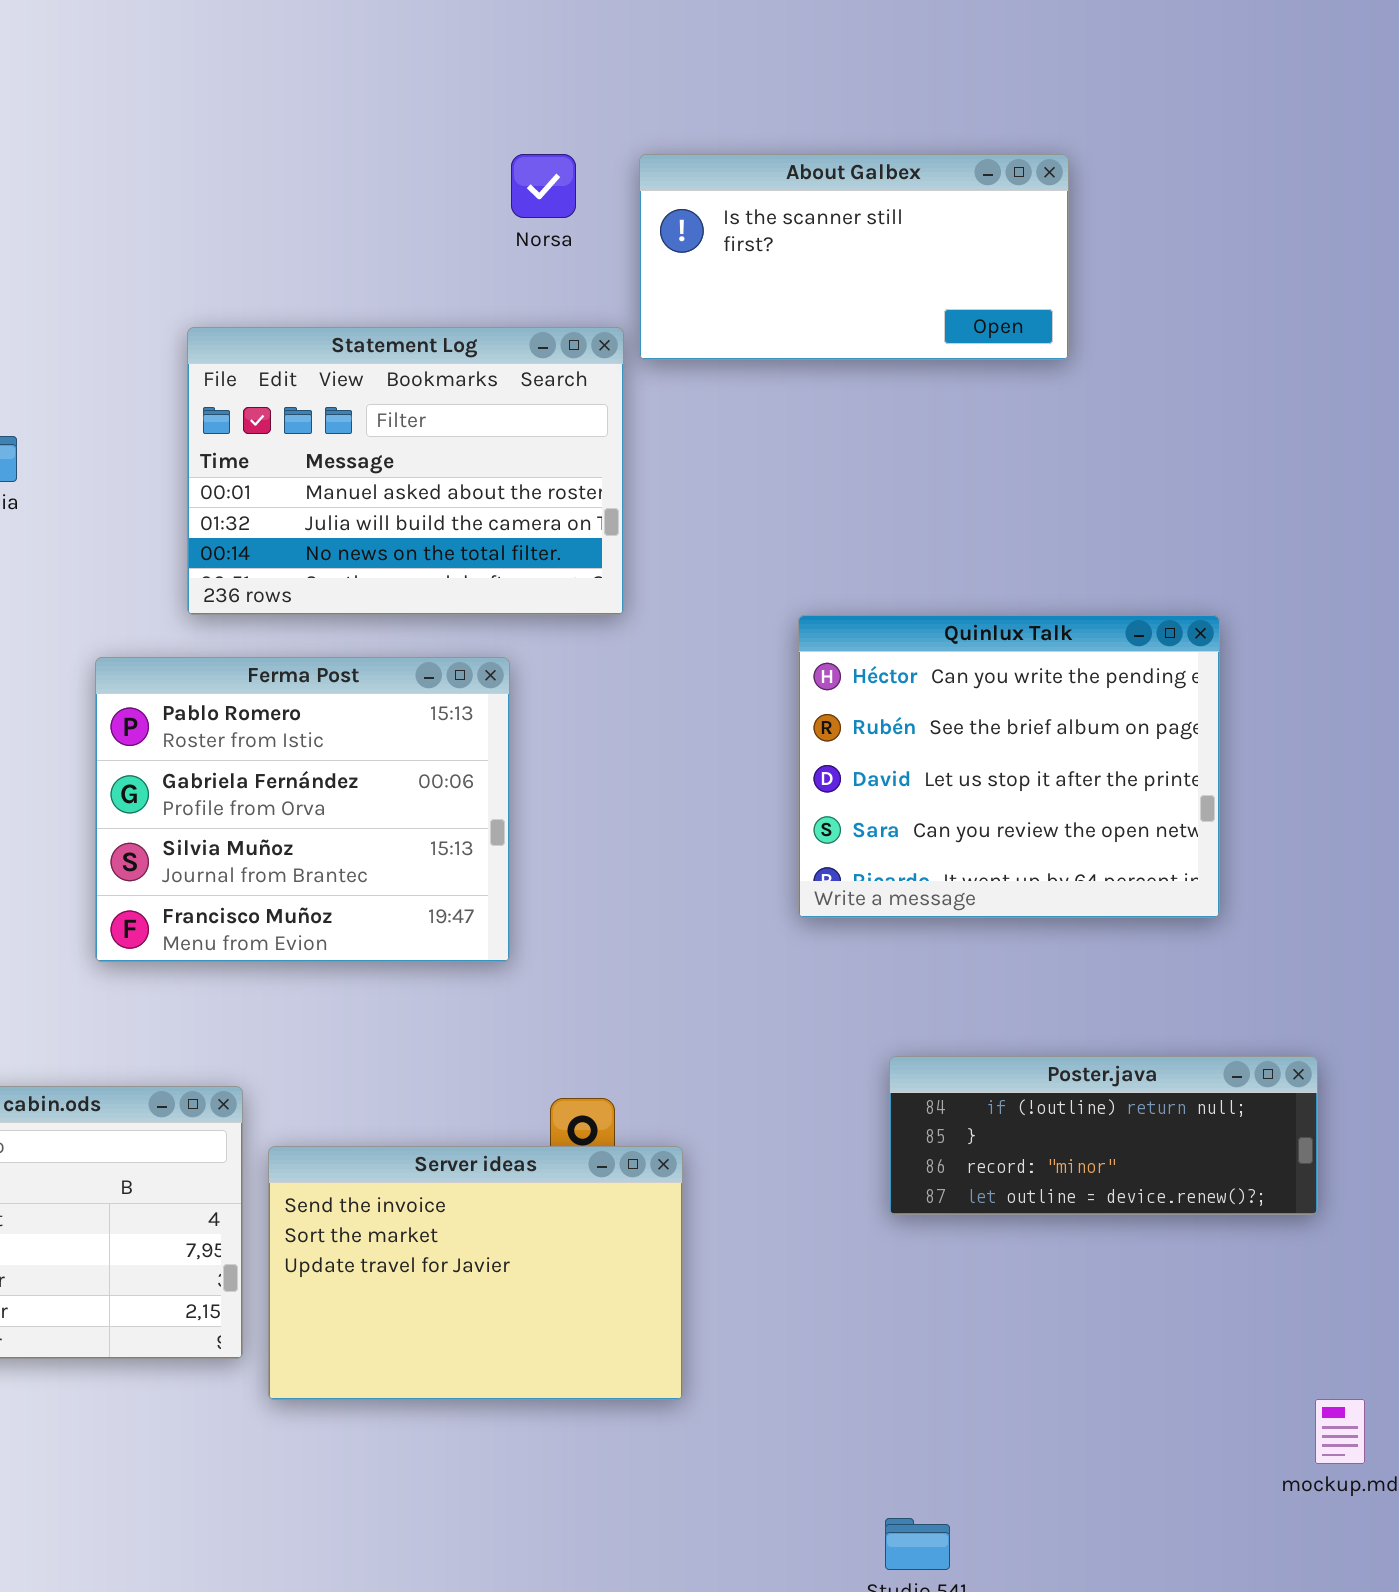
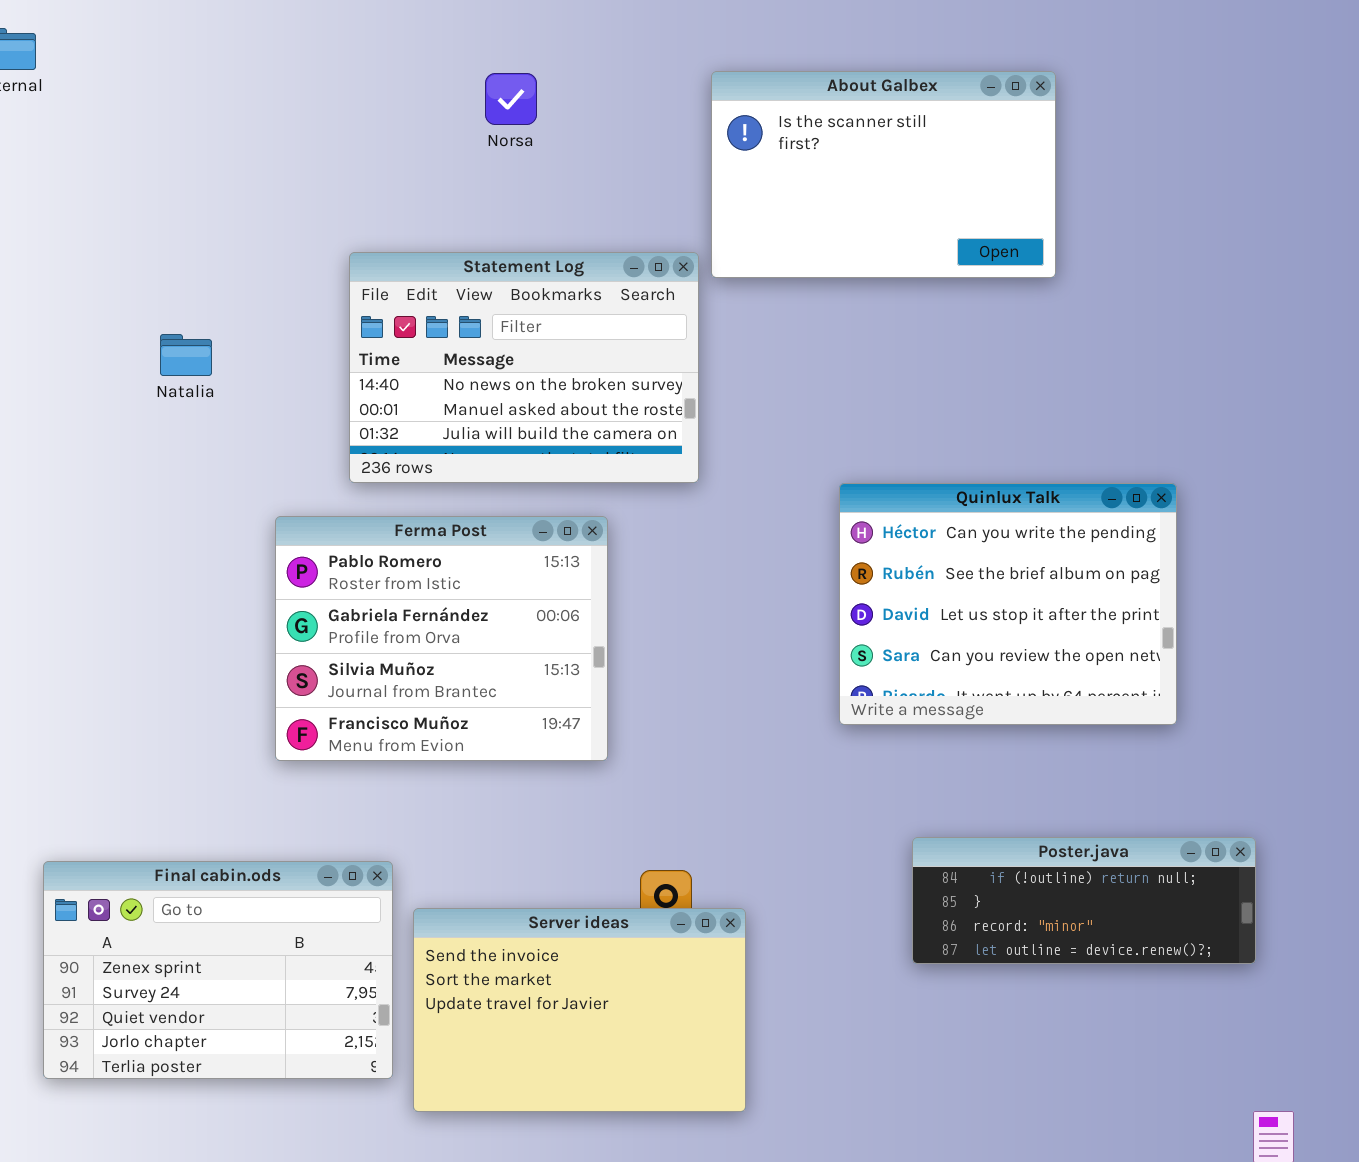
Norsa: [511,154,576,218] -> [485,73,537,125], moved
About Galbex: [639,154,1069,360] -> [711,71,1056,278], resized
Statement Log: [187,327,624,615] -> [349,252,699,483], scrolled up 1 row

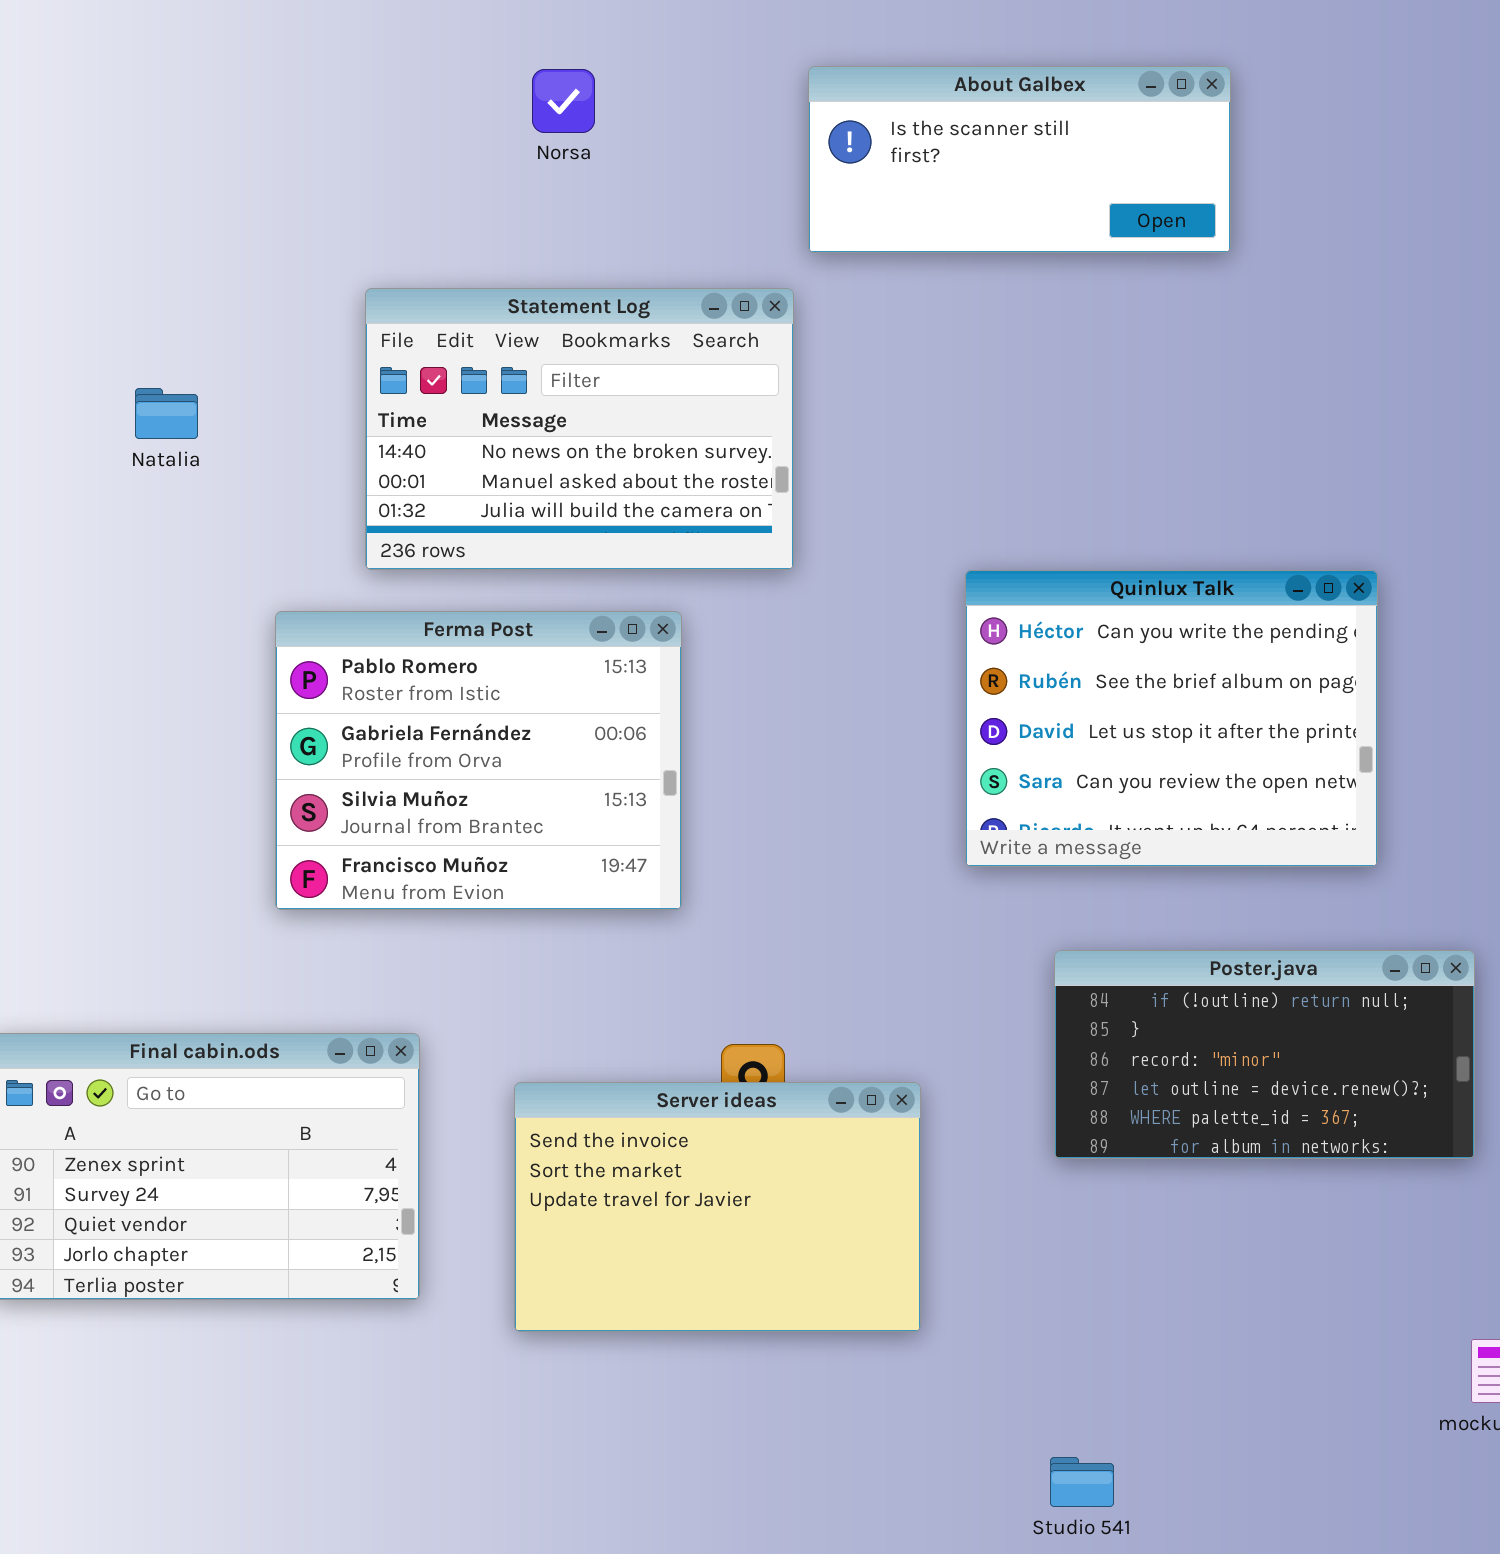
About Galbex: [711,71,1056,278] -> [808,66,1231,253], resized
Poster.java: [912,837,1256,964] -> [1054,950,1475,1159], resized
Server ideas: [413,908,746,1112] -> [514,1082,921,1332], moved

